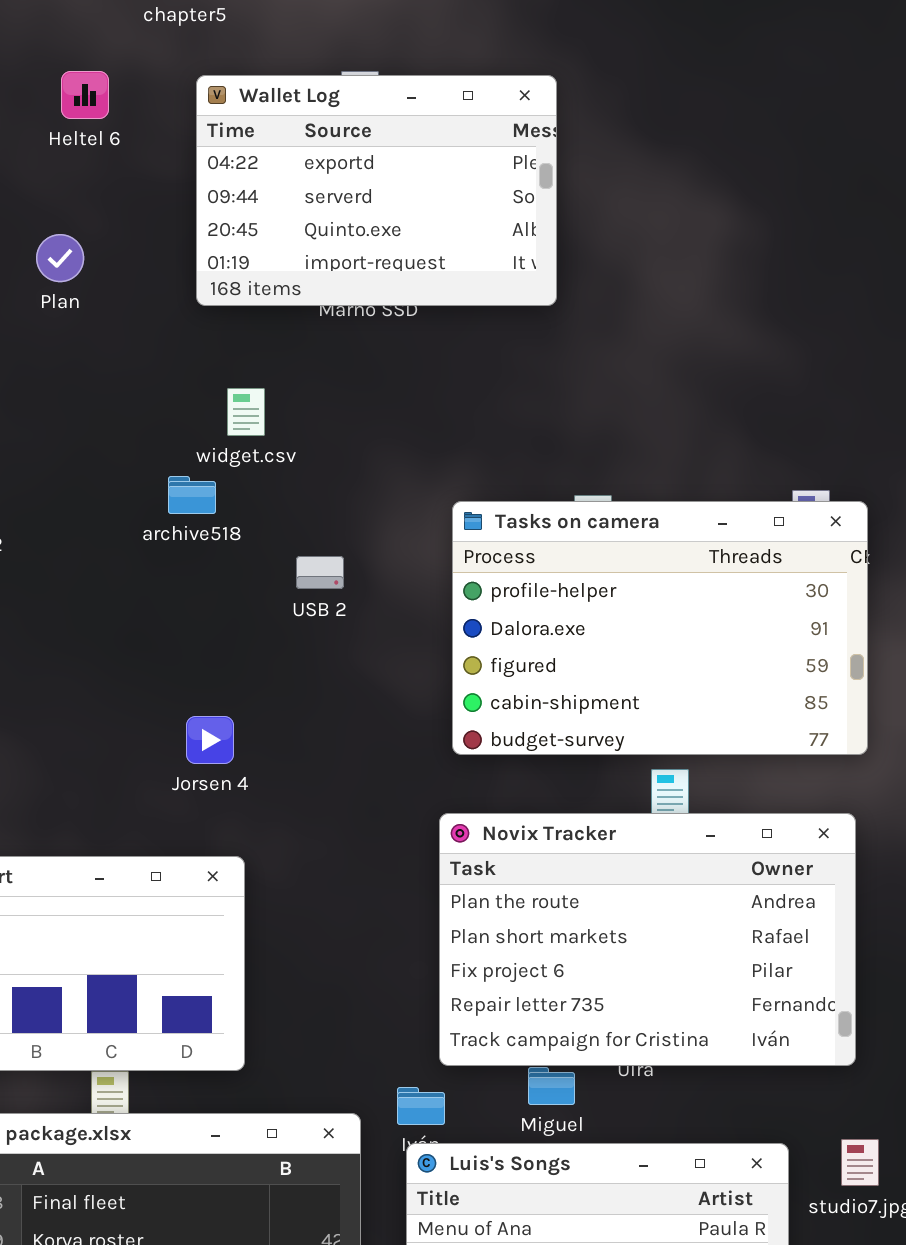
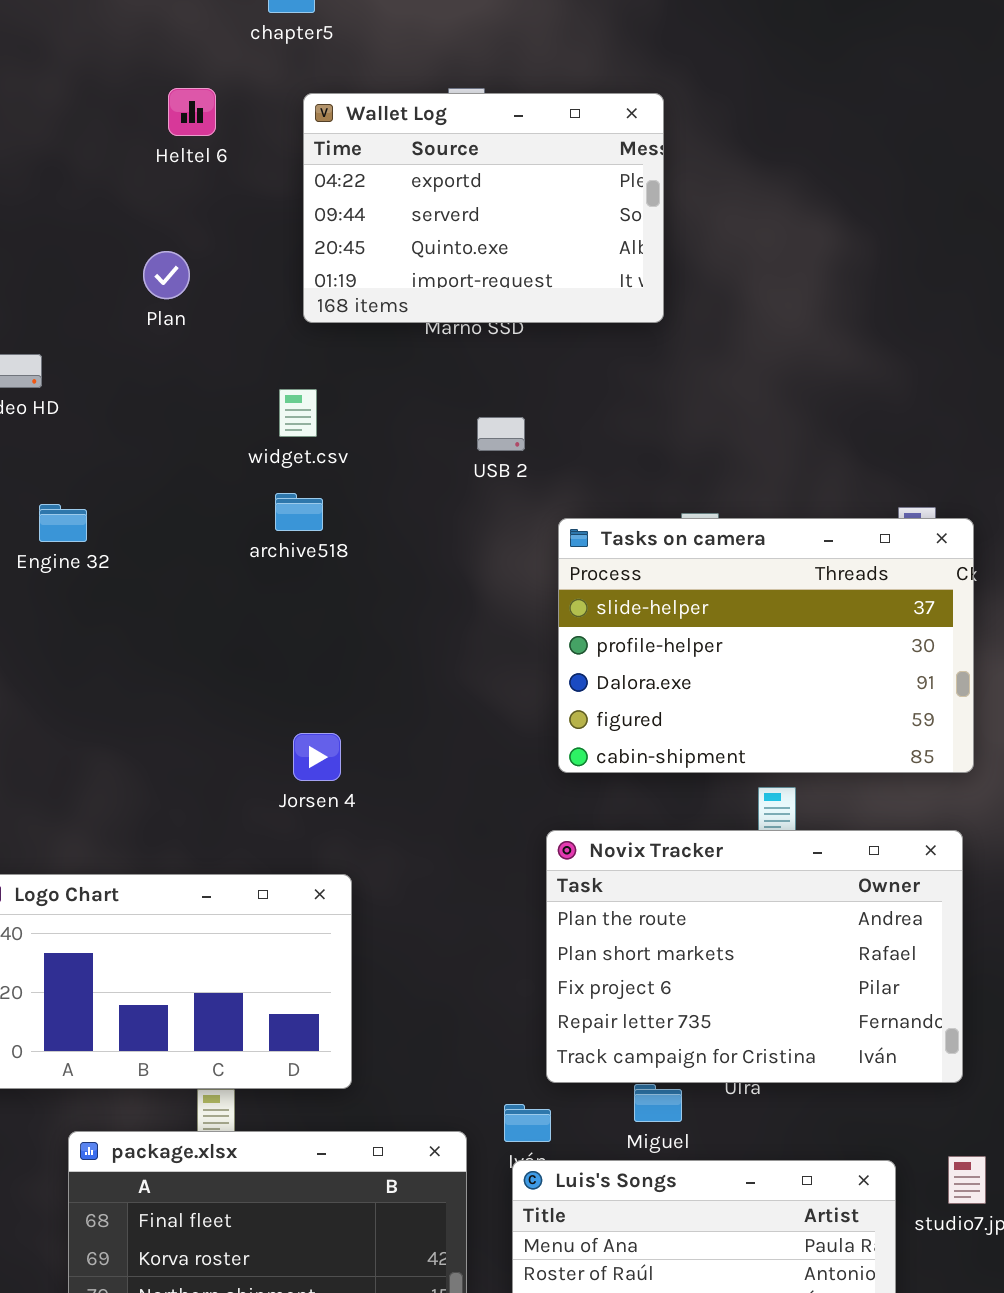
widget.csv: [227,388,265,436] -> [279,389,317,437], moved
Tasks on camera: [452,501,868,755] -> [558,518,974,773], scrolled up 1 row
USB 2: [296,556,344,589] -> [477,417,525,451], moved

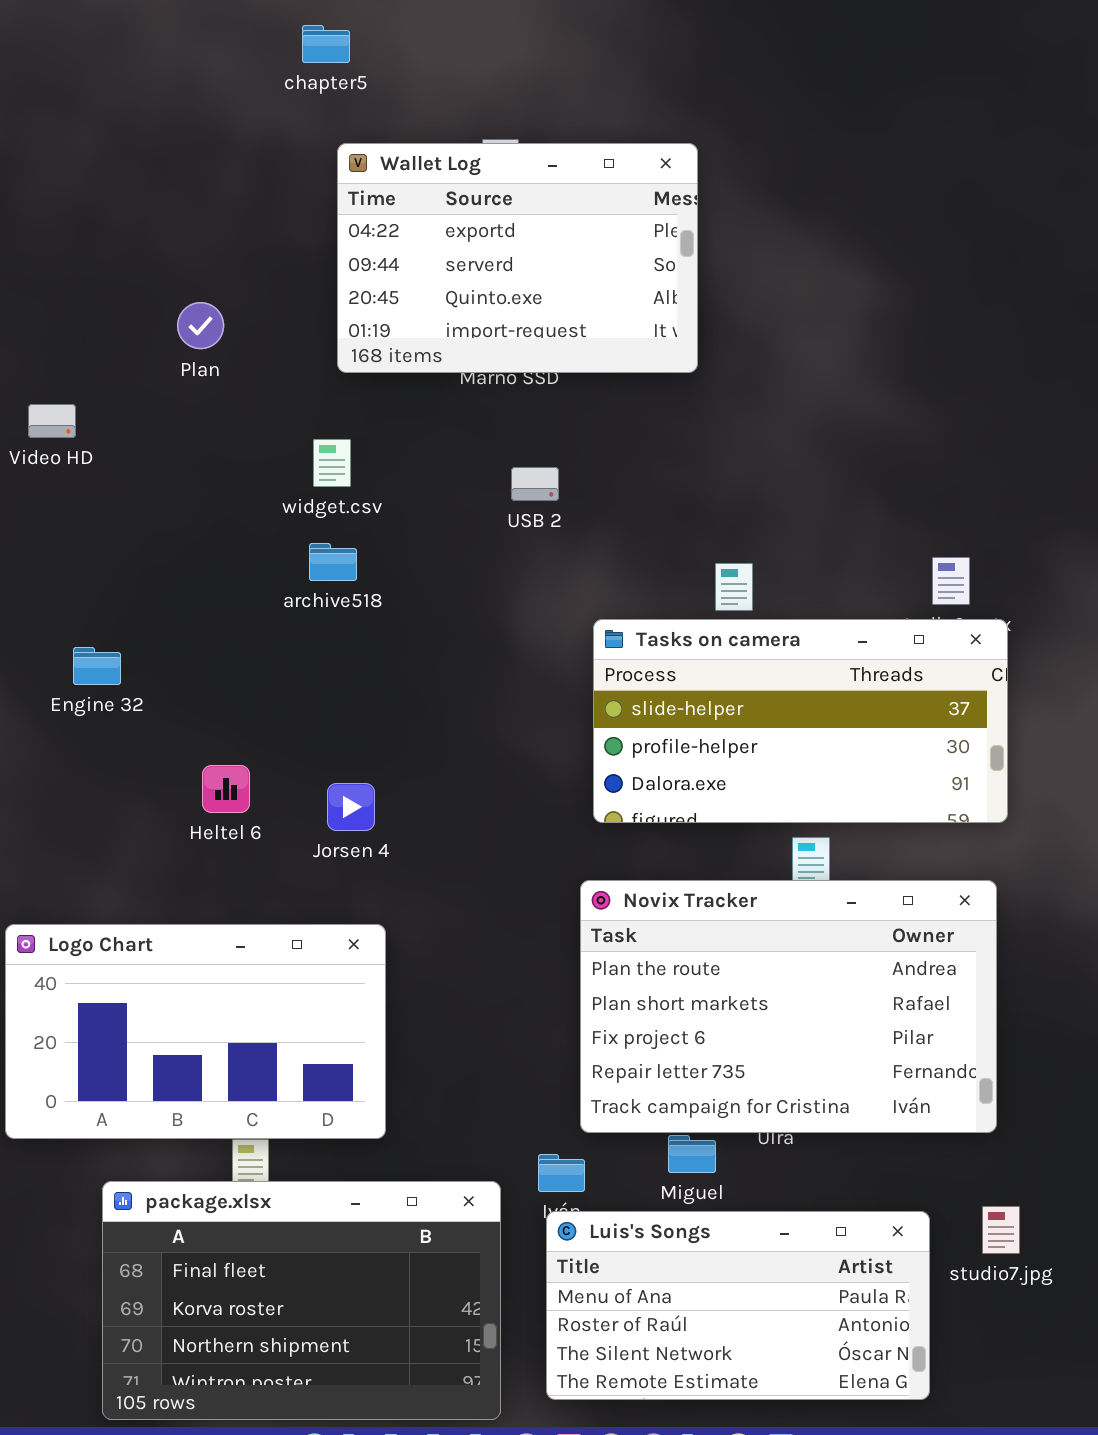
Heltel 6: [168,88,216,136] -> [202,765,250,813], moved
Engine 32: [39,504,87,542] -> [73,647,121,685], moved
Tasks on camera: [558,518,974,773] -> [593,619,1008,823], resized

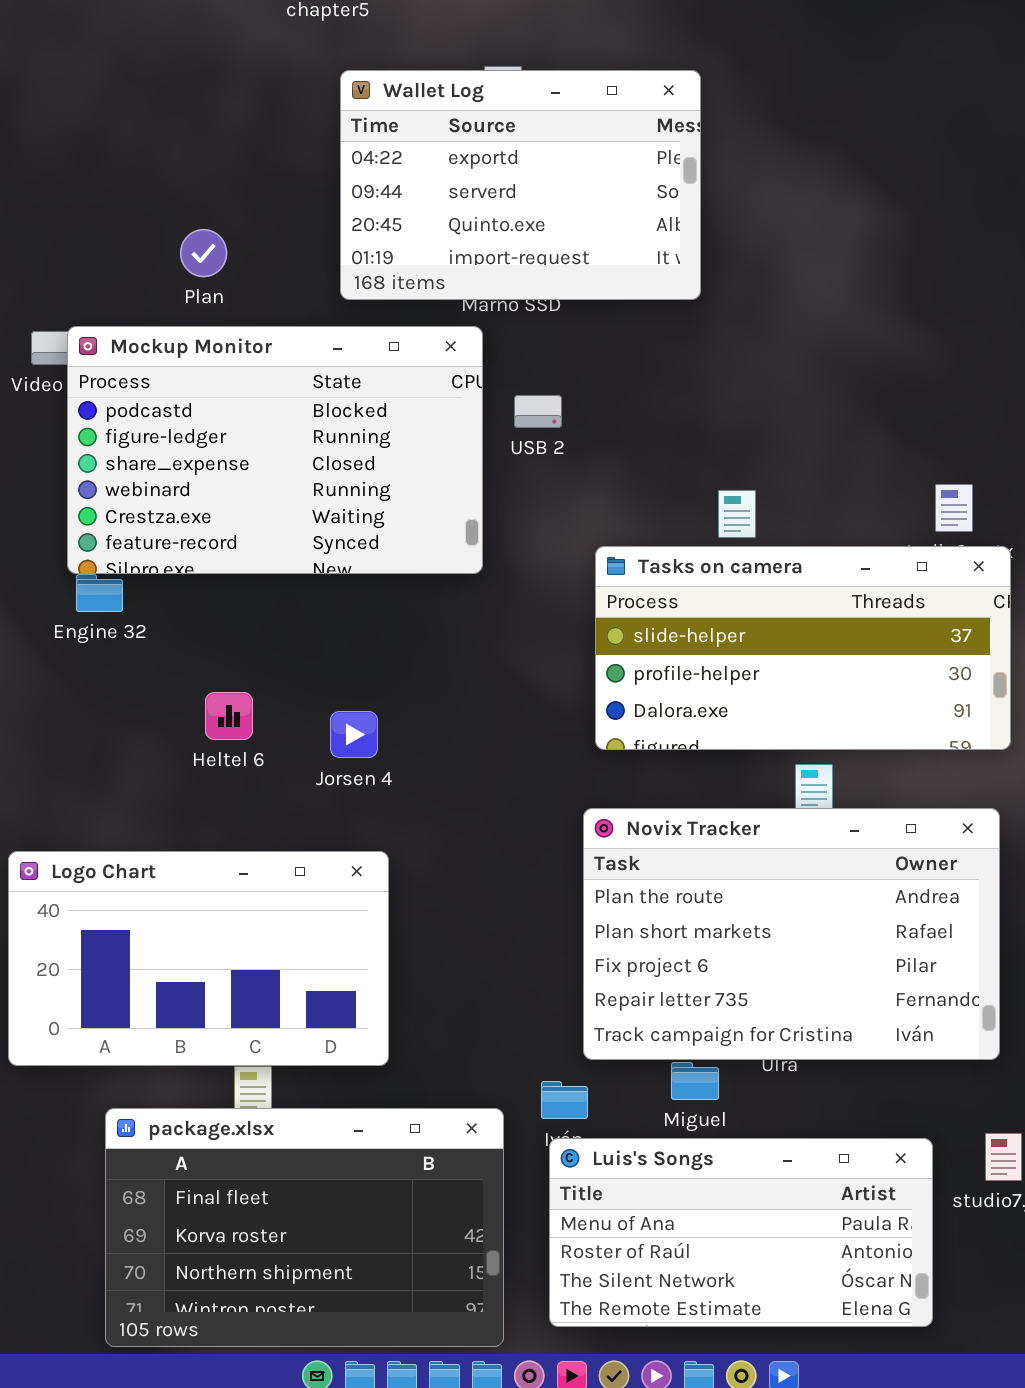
Mockup Monitor: none -> [67,326,483,574], opened

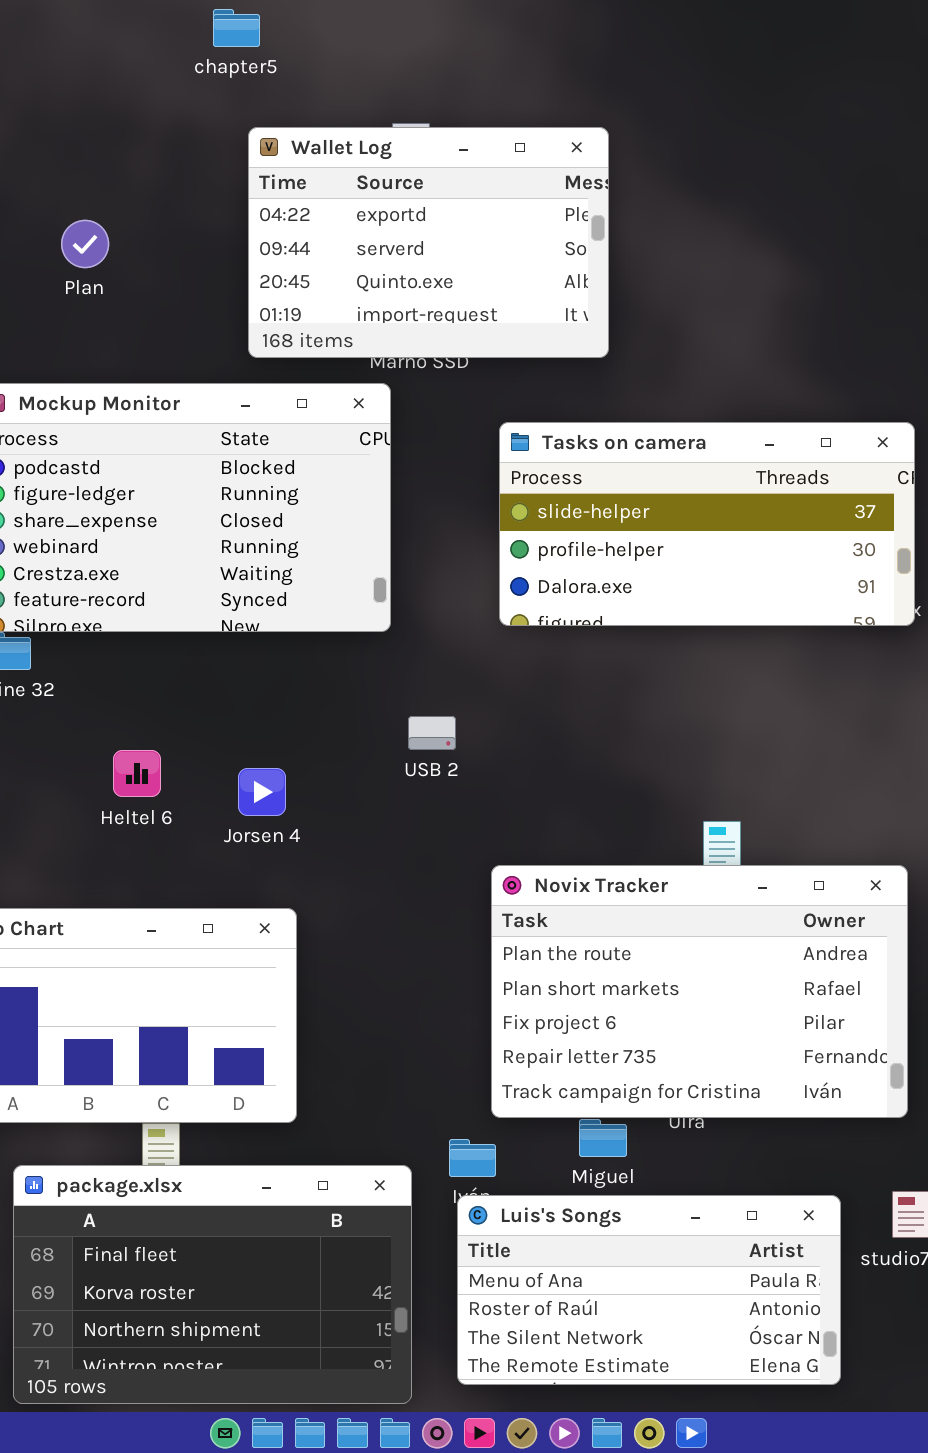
Plan: [180,229,227,277] -> [61,220,109,268], moved
USB 2: [514,395,562,428] -> [408,716,456,750], moved
Tasks on camera: [595,546,1011,750] -> [499,422,915,626], moved

